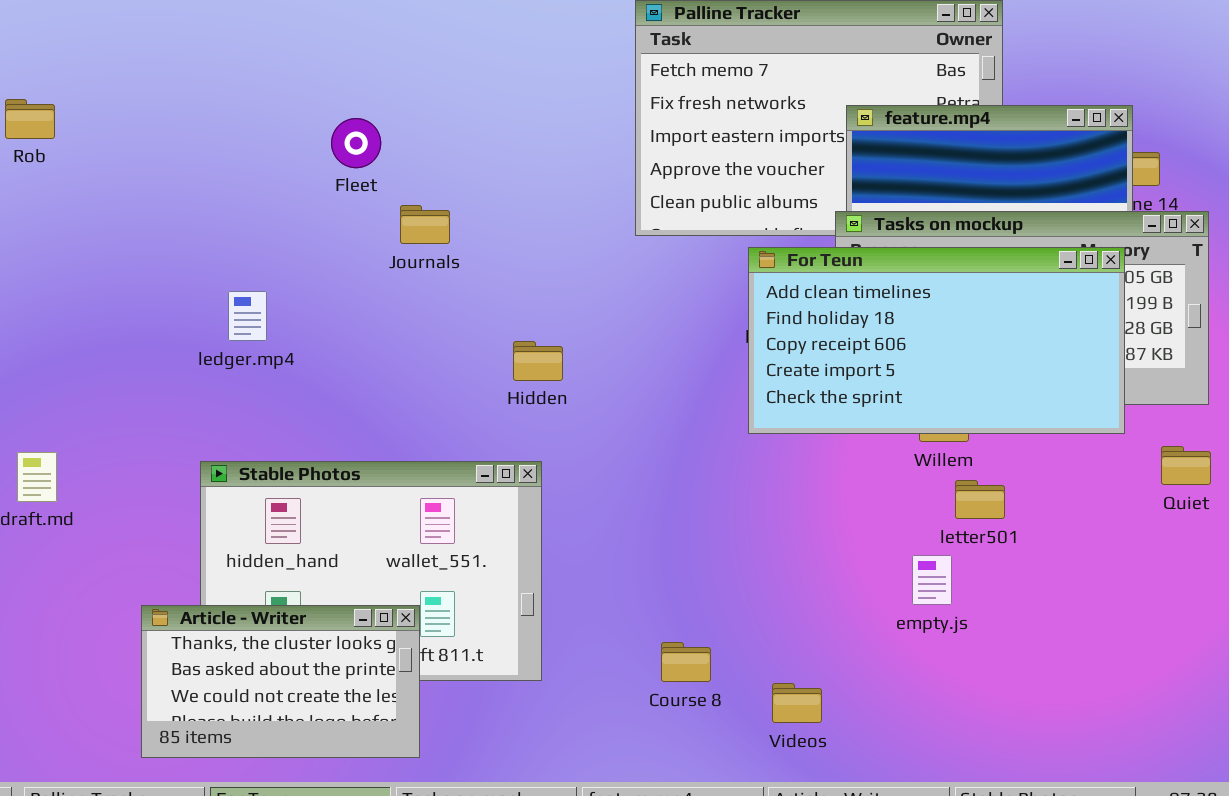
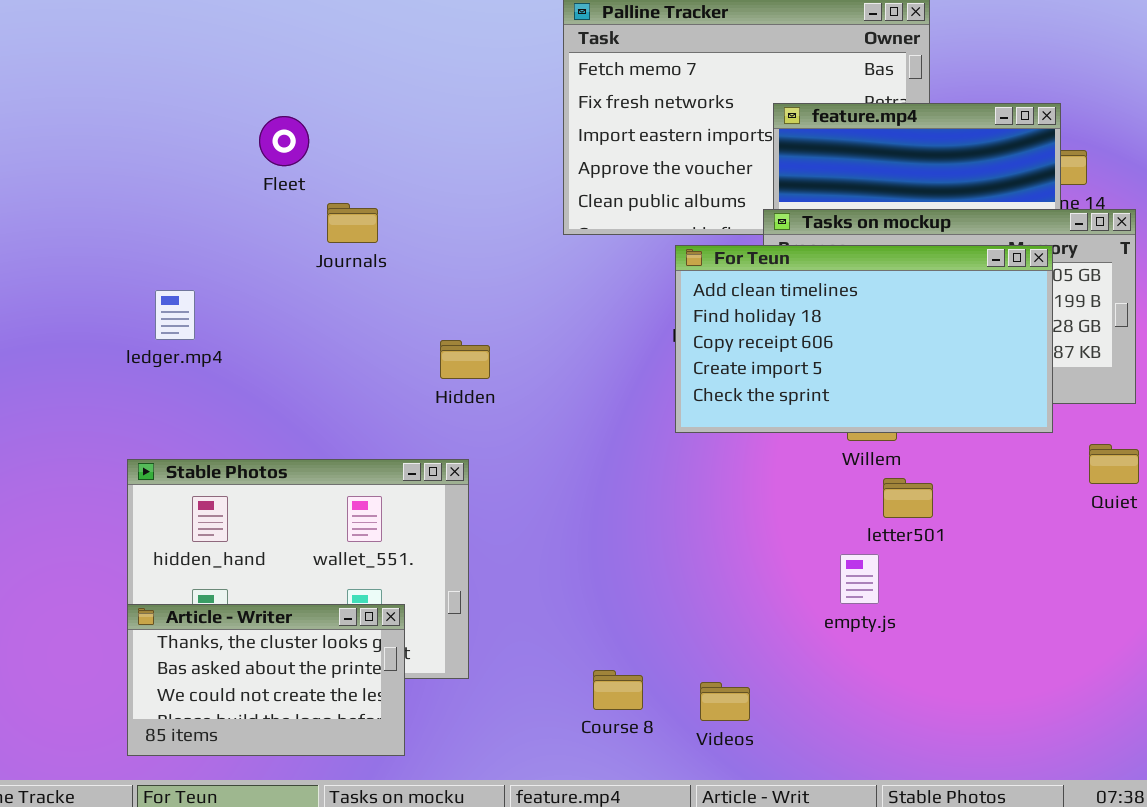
Article - Writer: [141,605,420,758] -> [127,604,405,756], moved
Course 8: [661,642,711,682] -> [593,670,643,710], moved

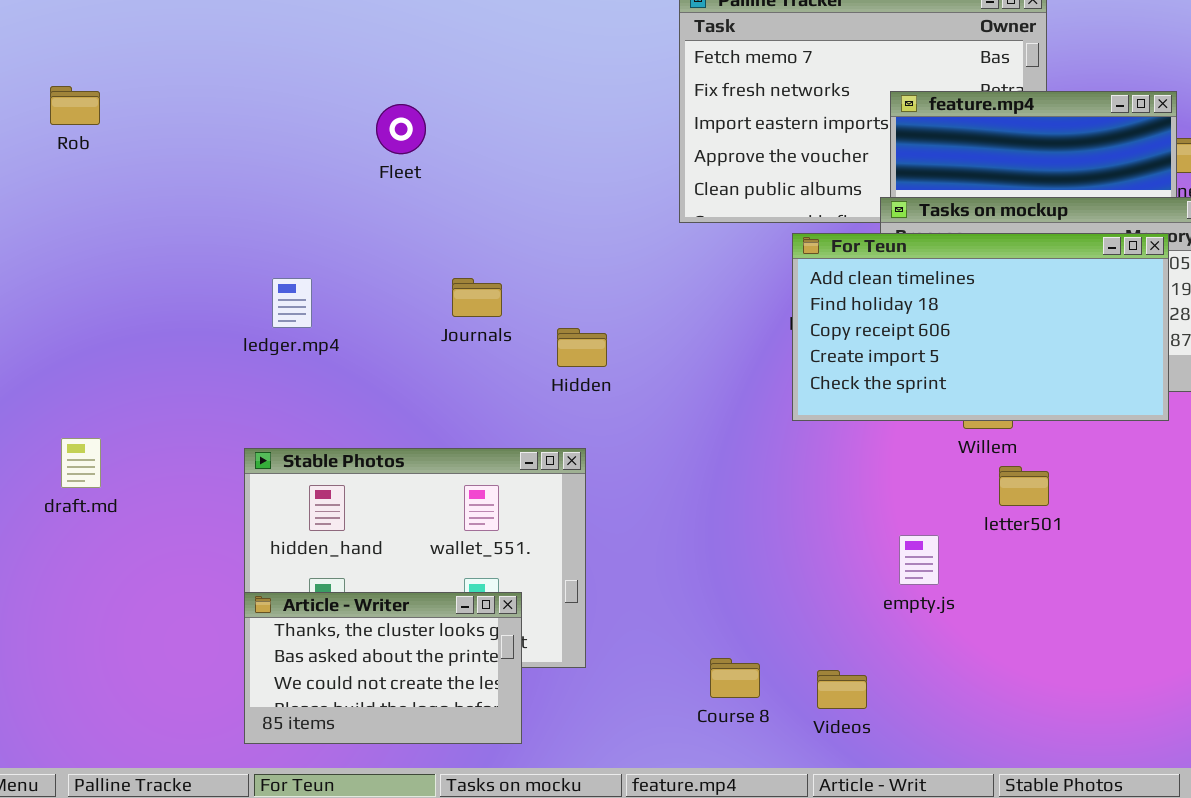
Journals: [327,203,378,243] -> [452,278,502,317], moved
empty.js: [840,554,879,604] -> [899,535,939,585], moved

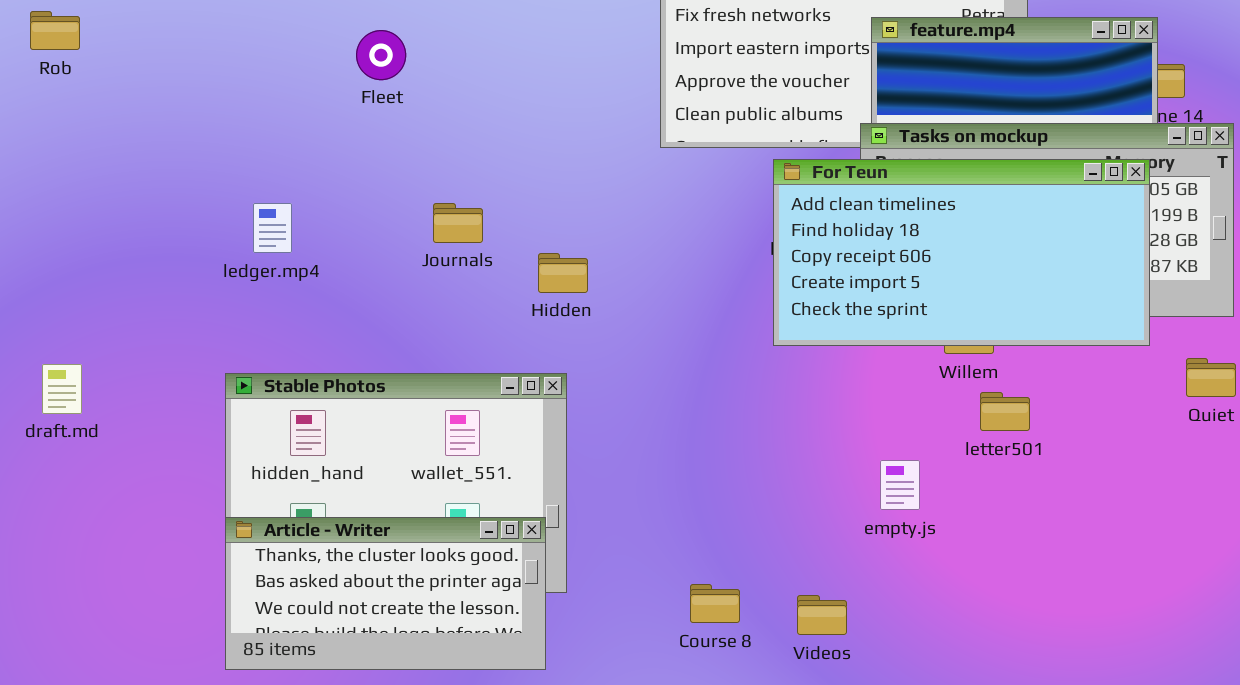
Article - Writer: [244,592,522,744] -> [225,517,546,670], resized

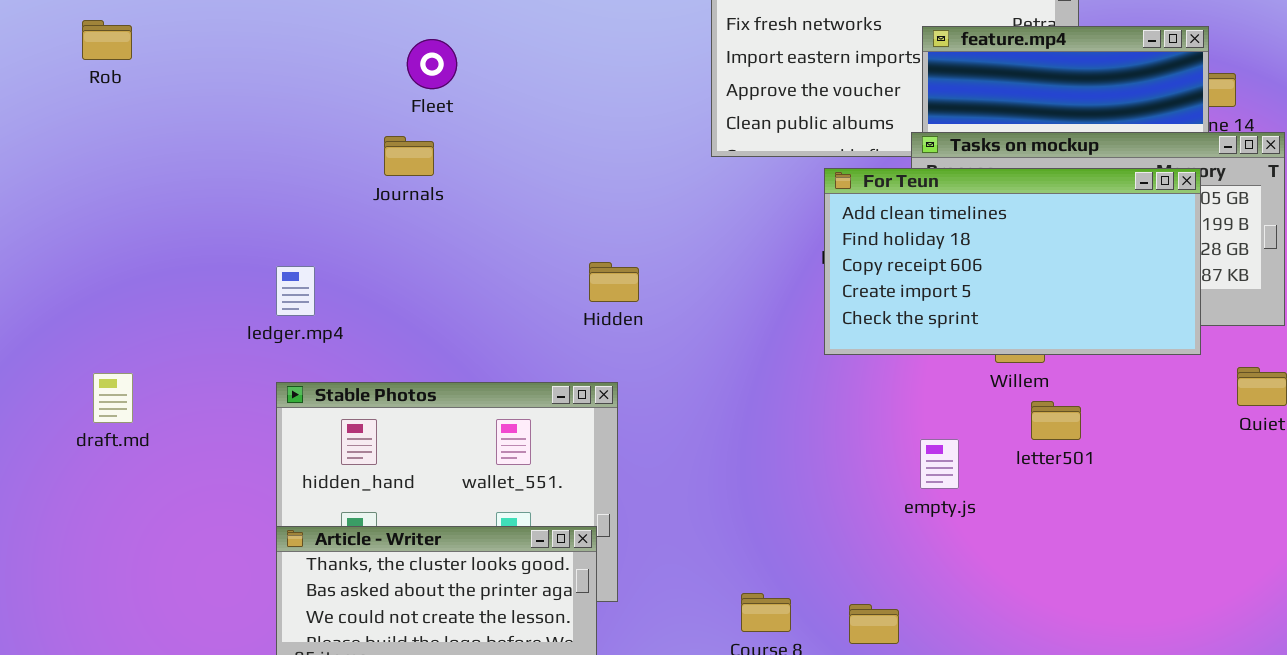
ledger.mp4: [253,203,292,253] -> [276,266,315,316], moved
Journals: [433,203,483,243] -> [384,136,434,176], moved
empty.js: [880,460,920,510] -> [920,439,959,489], moved

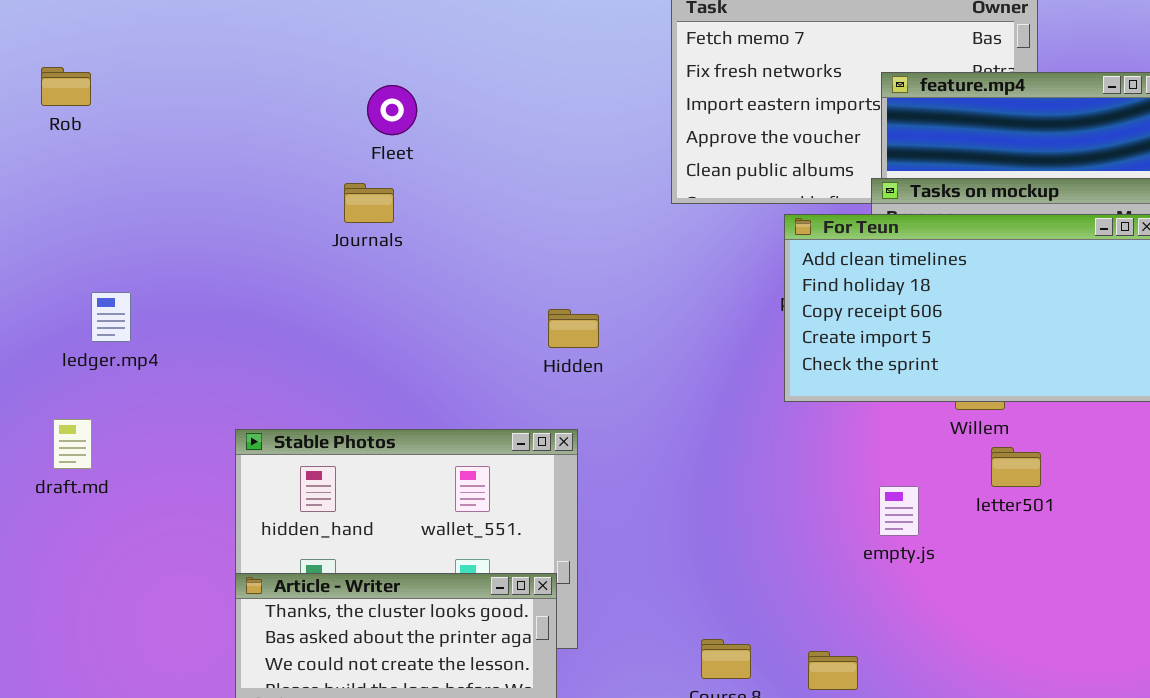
ledger.mp4: [276,266,315,316] -> [91,292,131,342], moved

